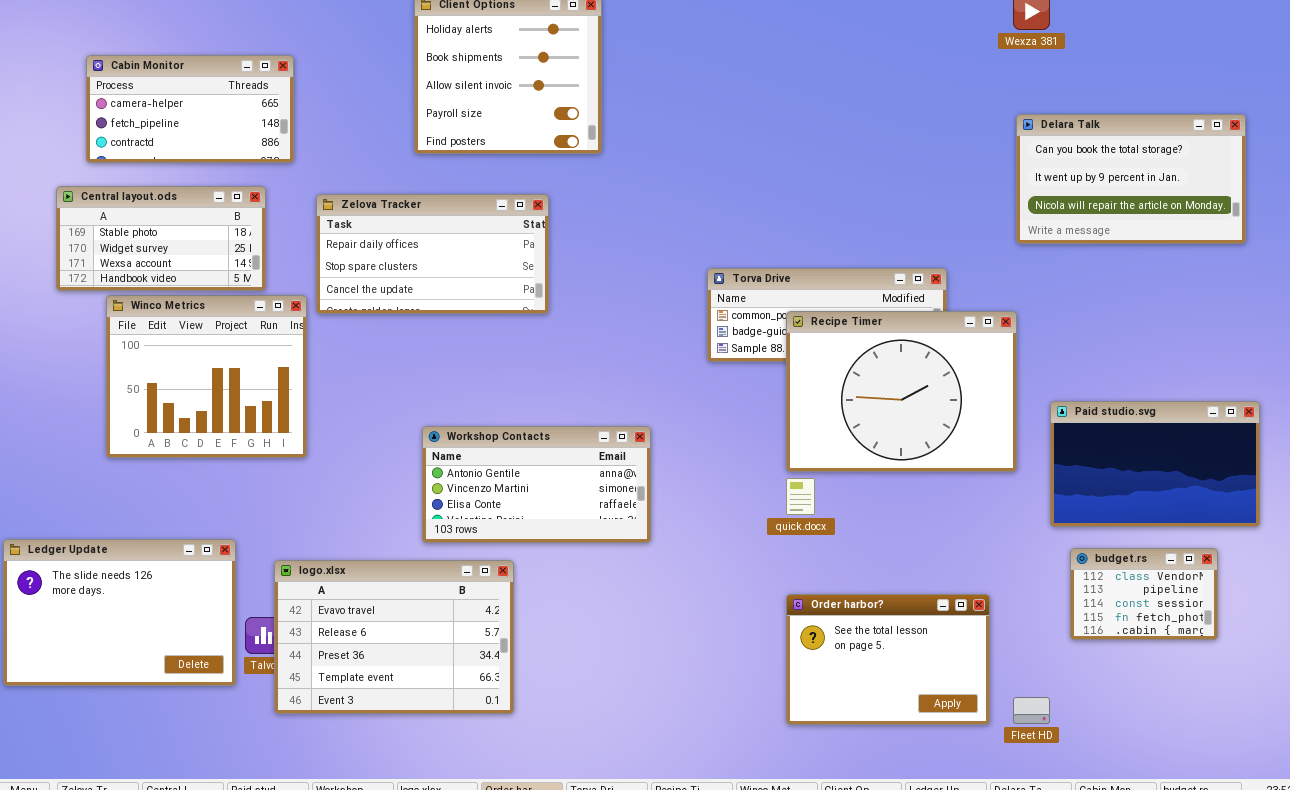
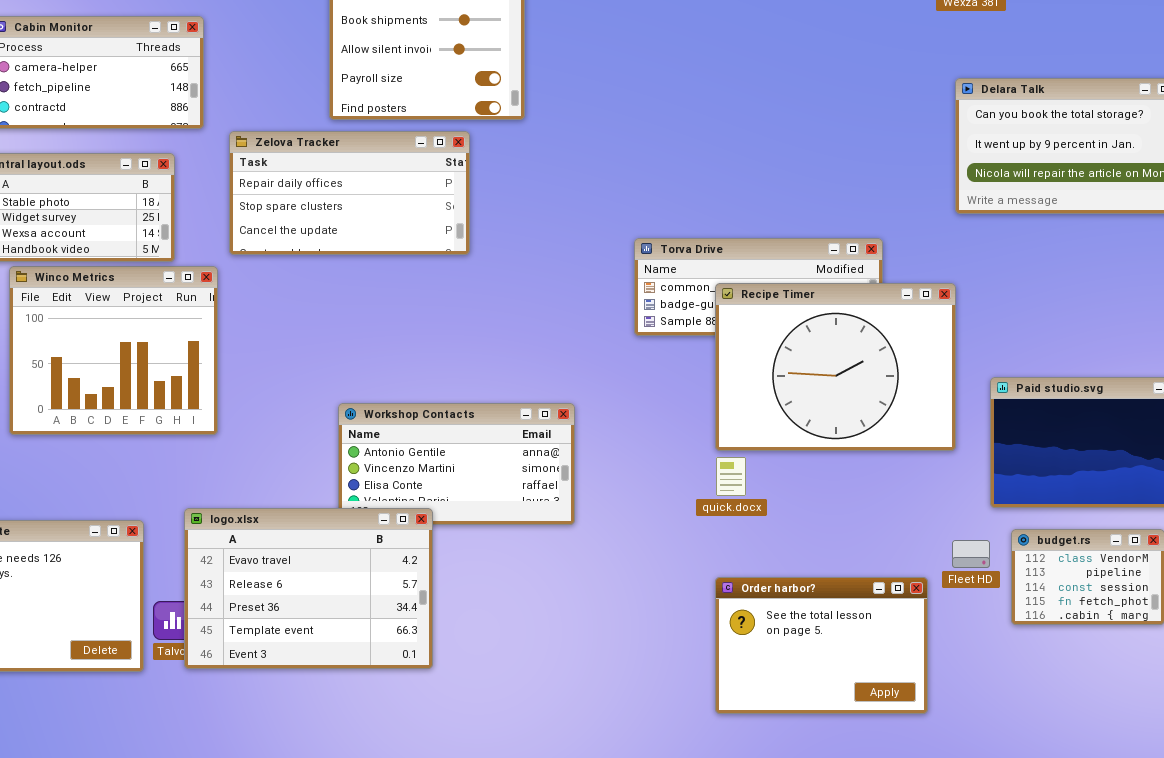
Zelova Tracker: [316,194,549,314] -> [229,131,470,255], moved
logo.xlsx: [274,560,514,714] -> [184,508,433,669], moved
Fleet HD: [1013,697,1050,724] -> [952,540,990,568], moved

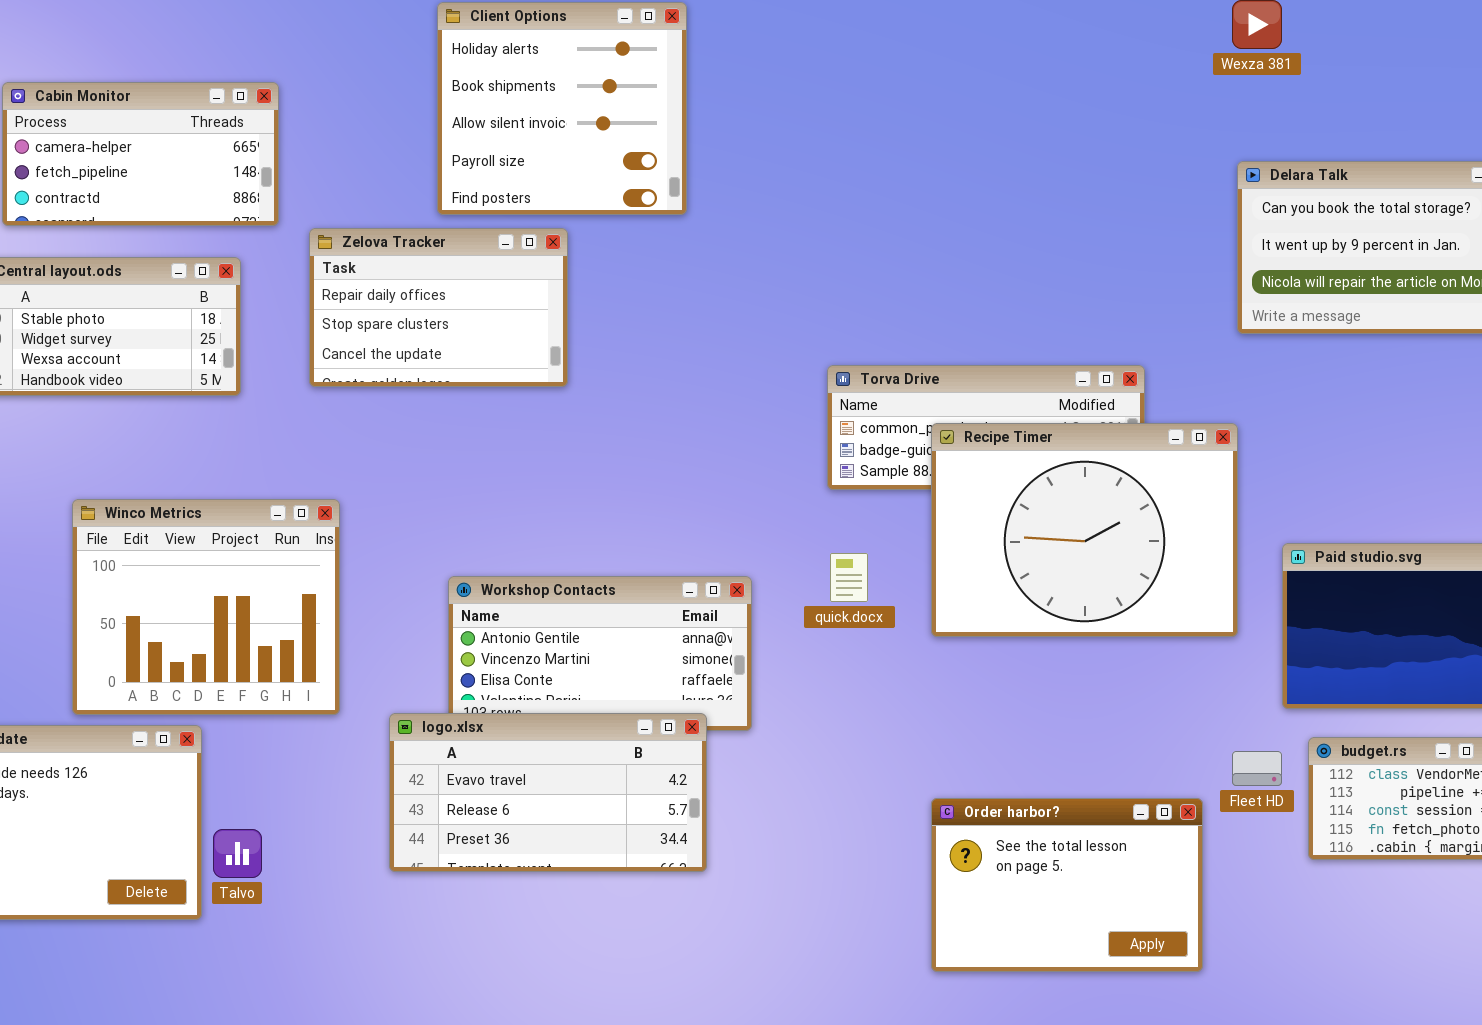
Zelova Tracker: [229,131,470,255] -> [309,228,568,387], resized
Winco Metrics: [9,266,218,435] -> [72,499,340,715], moved
quick.docx: [716,457,746,496] -> [830,553,868,602], moved
logo.xlsx: [184,508,433,669] -> [389,713,707,872], moved, resized

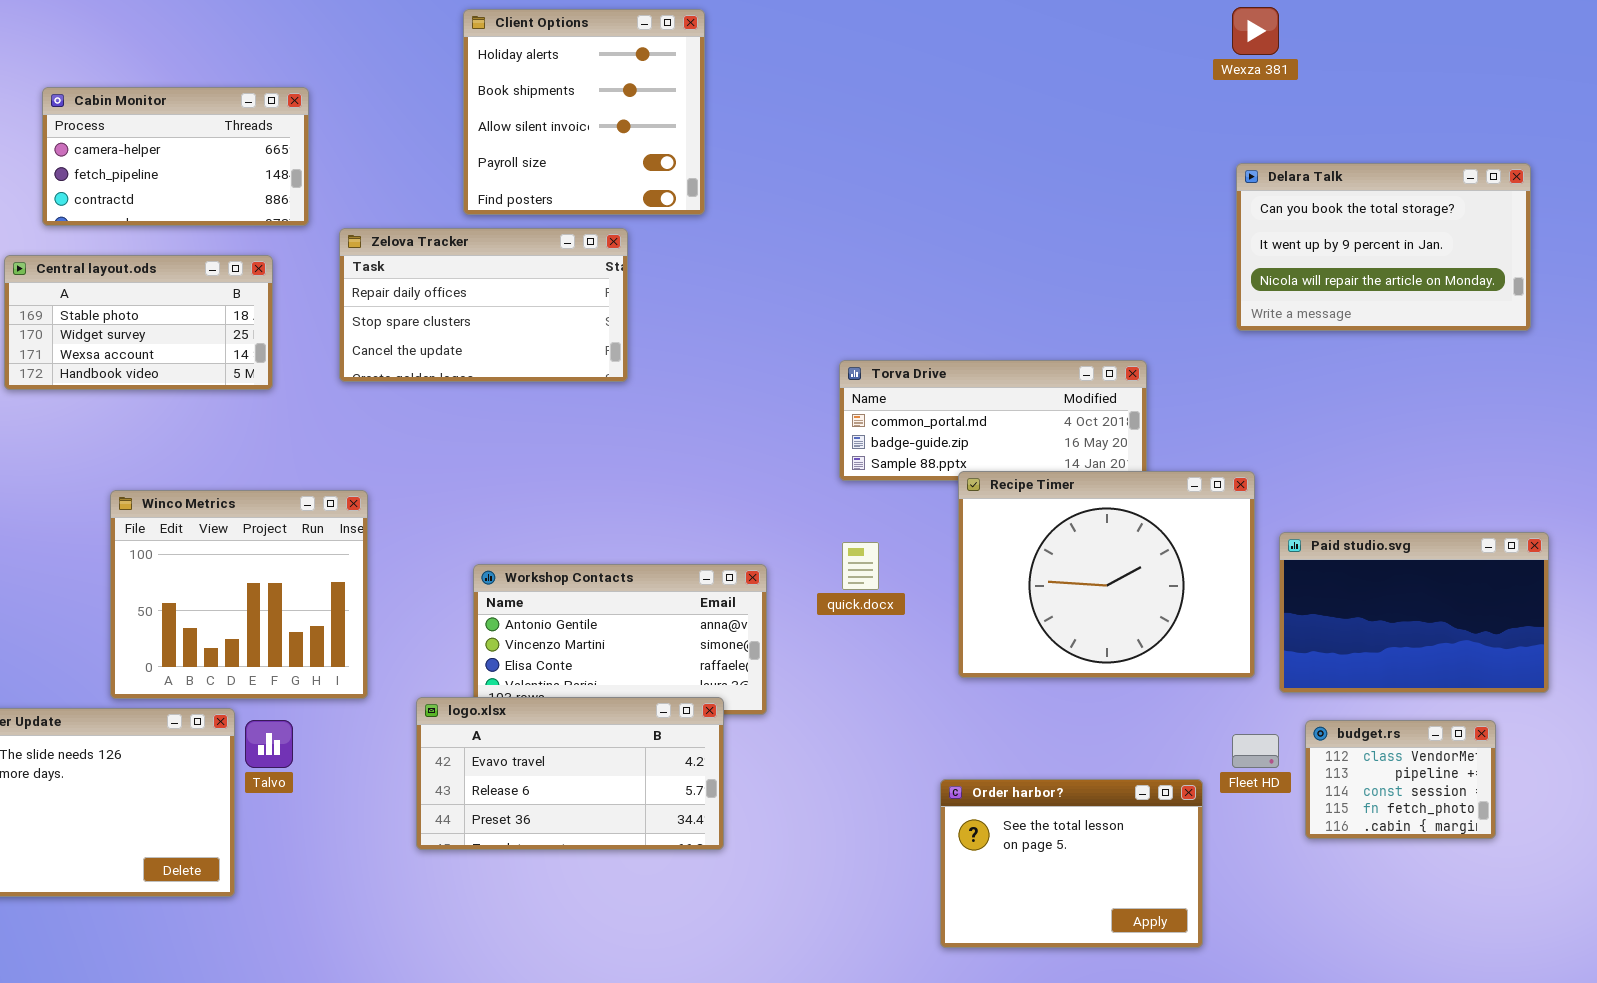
Zelova Tracker: [309,228,568,387] -> [339,228,628,382], resized
Recipe Timer: [931,423,1238,637] -> [958,471,1255,678], moved
Talvo: [213,829,262,878] -> [245,720,293,768], moved

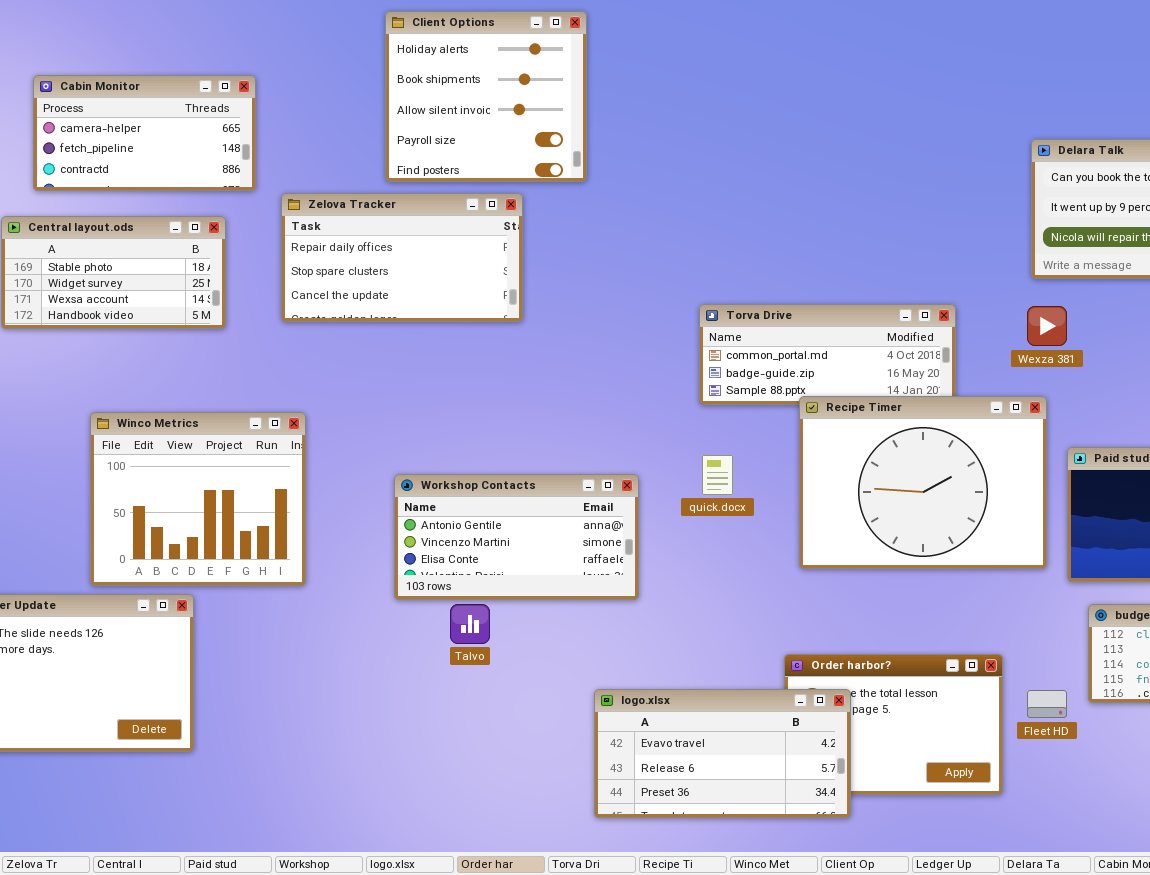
Wexza 381: [1232,7,1279,55] -> [1027,306,1067,346], moved
logo.xlsx: [416,697,724,850] -> [594,689,851,818], moved
Talvo: [245,720,293,768] -> [450,604,490,644], moved
Fleet HD: [1232,734,1279,768] -> [1027,690,1067,718], moved

